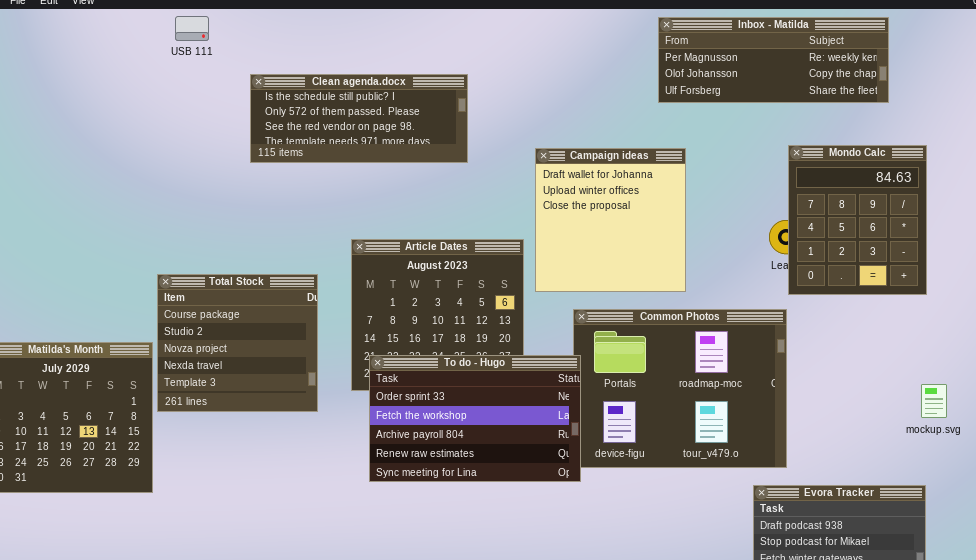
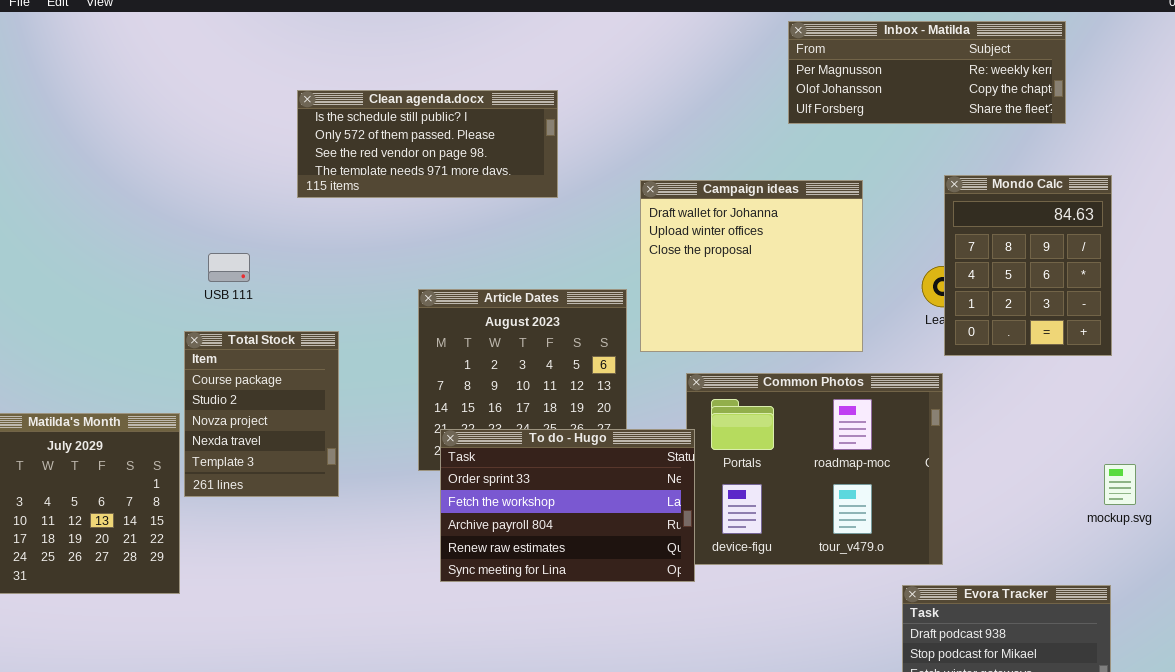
USB 111: [175,16,209,41] -> [208,253,250,282], moved
Campaign ideas: [535,148,686,292] -> [640,180,863,352], resized
Total Stock: [157,274,318,412] -> [184,331,339,497], resized

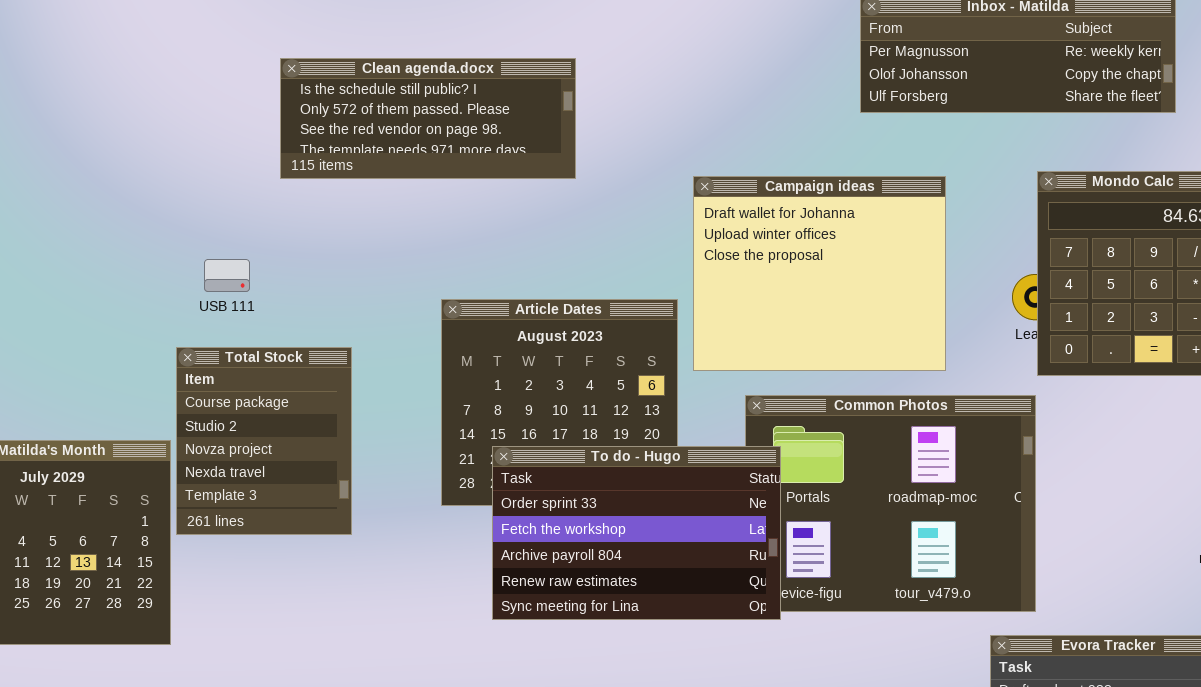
Clean agenda.docx: [297,90,558,198] -> [280,58,576,179], moved
To do - Hugo: [440,429,695,582] -> [492,446,781,620], moved

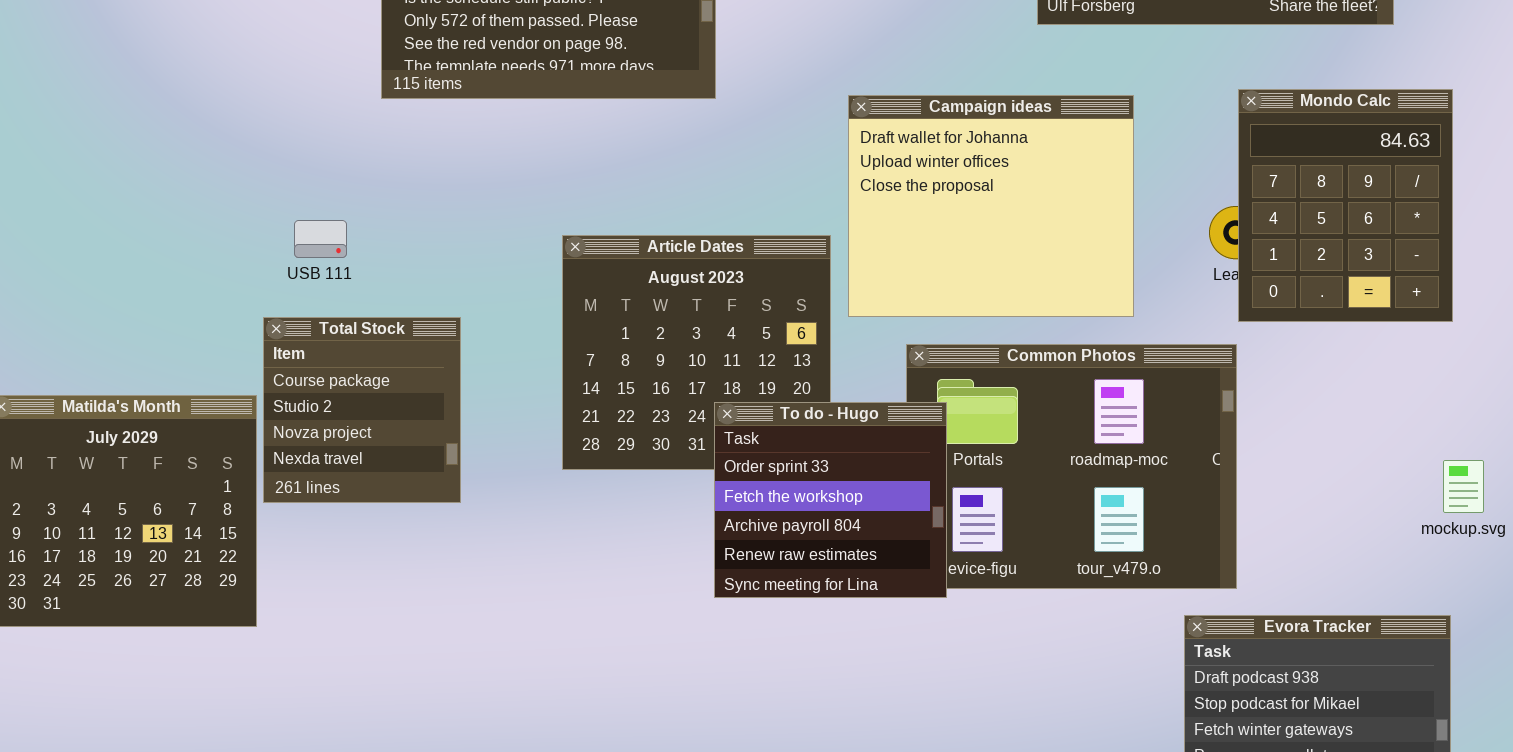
USB 111: [204,259,250,292] -> [294,220,347,258], moved
Total Stock: [176,347,352,535] -> [263,317,461,503], resized
To do - Hugo: [492,446,781,620] -> [714,402,947,598], resized

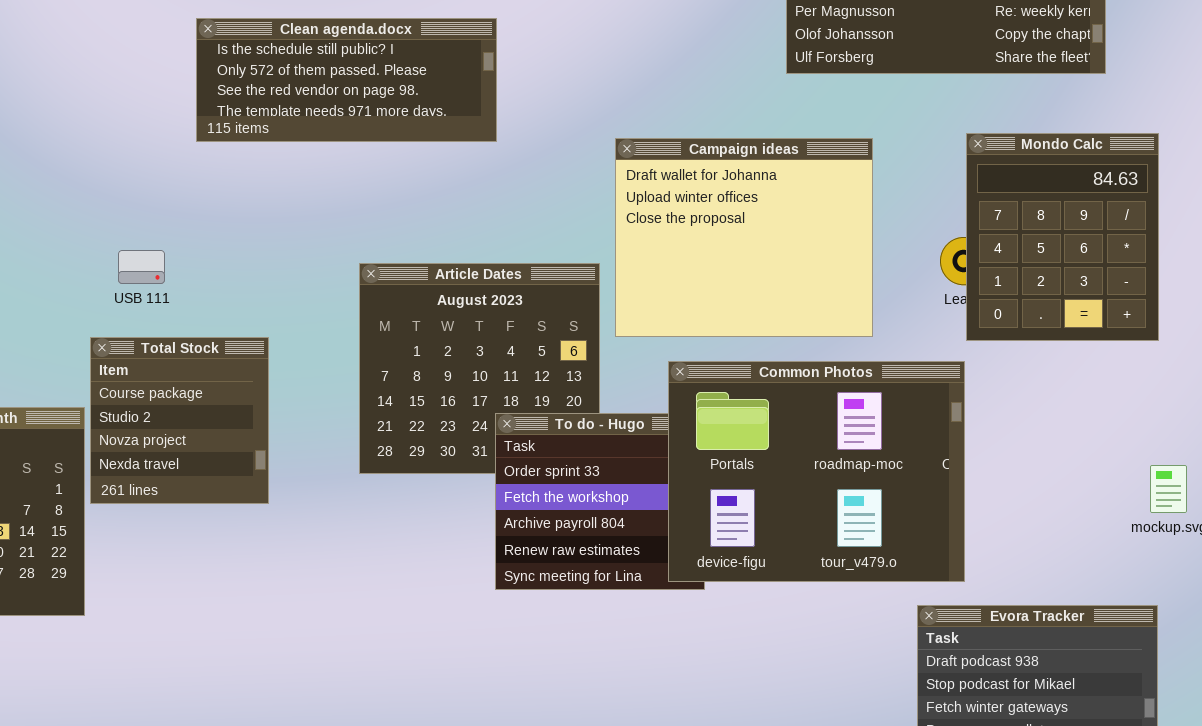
Common Photos: [906,344,1237,589] -> [668,361,965,582], raised

